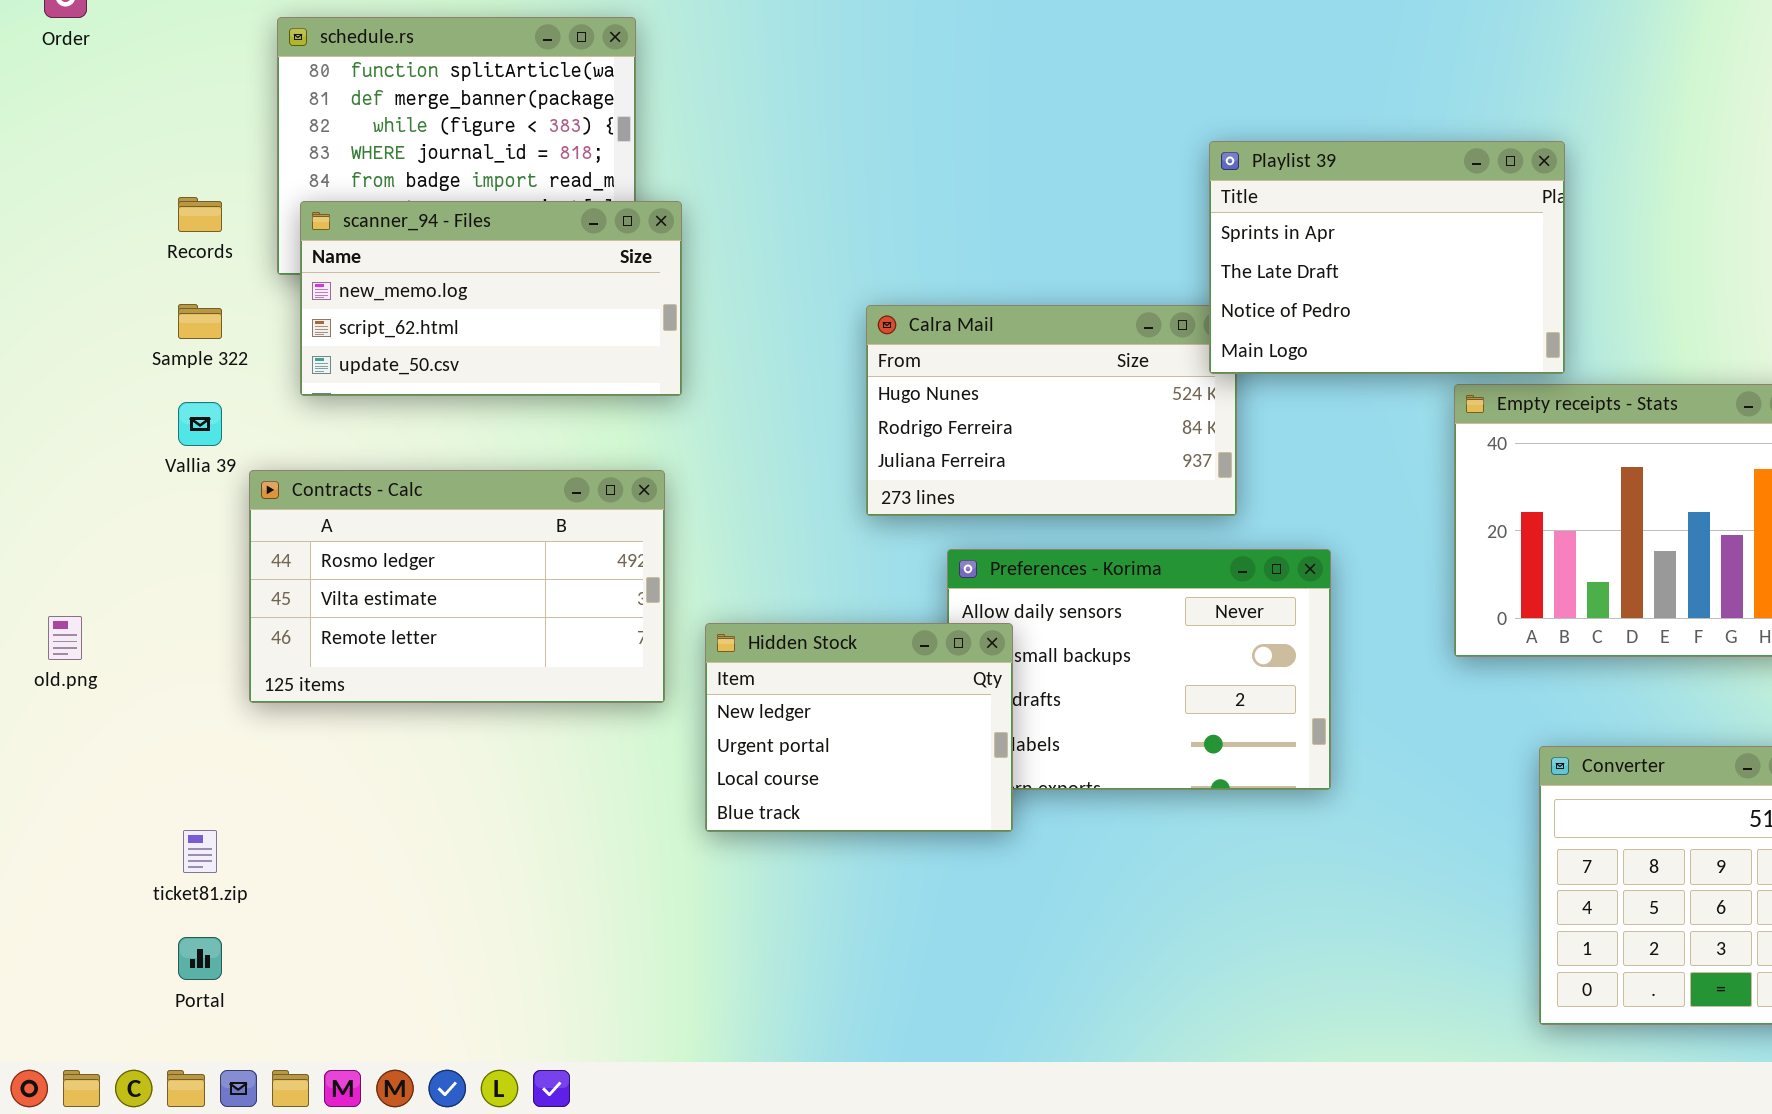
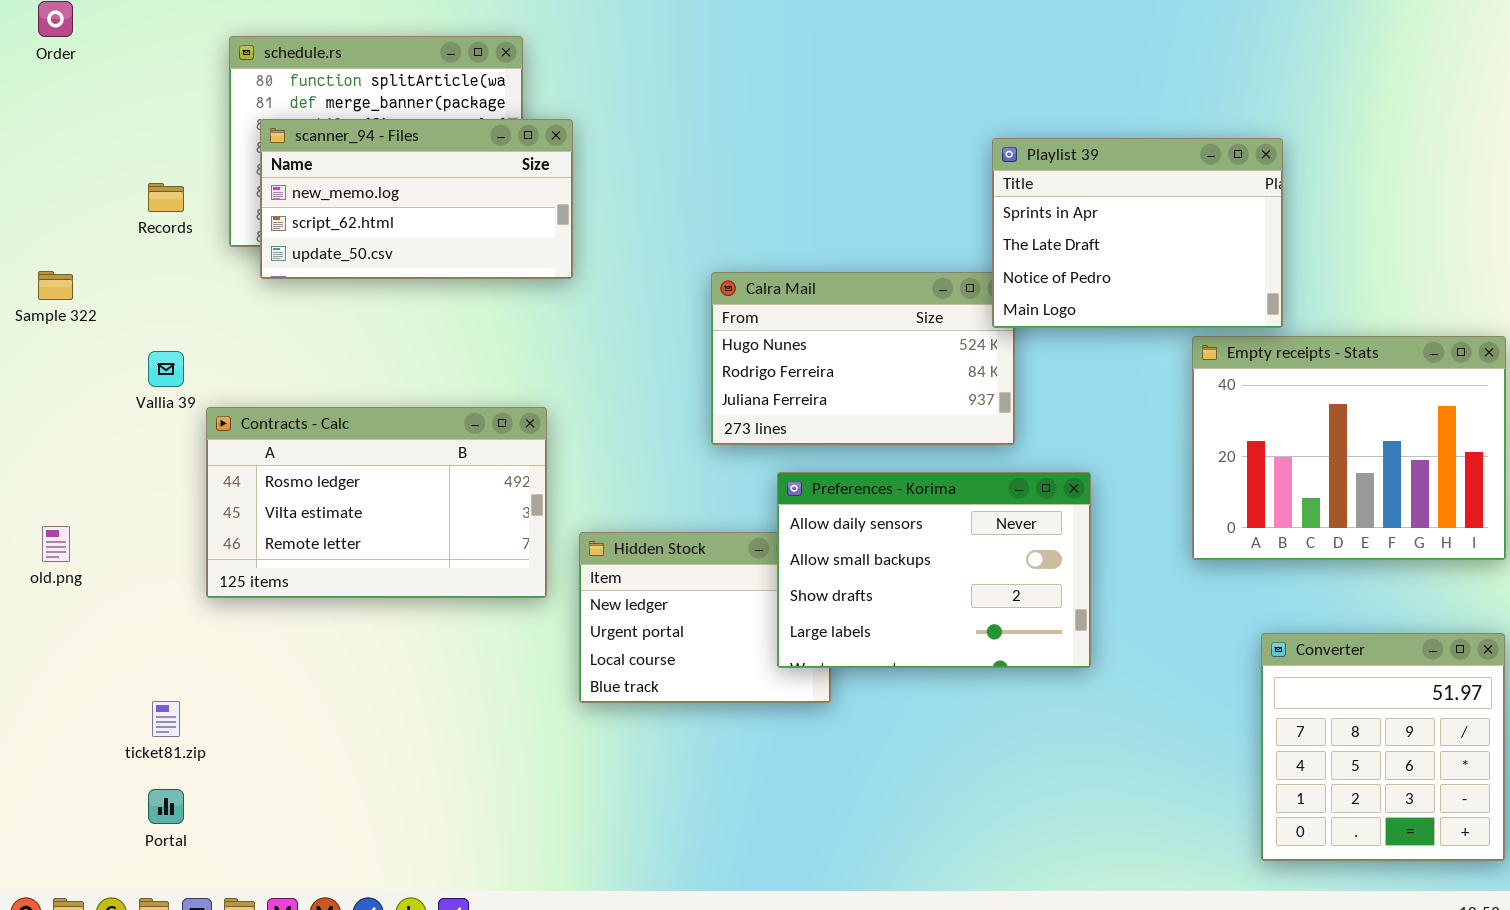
scanner_94 - Files: [300,201,682,396] -> [260,119,573,279], moved
Sample 322: [178,304,222,339] -> [38,271,73,300], moved
Preferences - Korima: [947,549,1331,790] -> [777,472,1091,668], raised

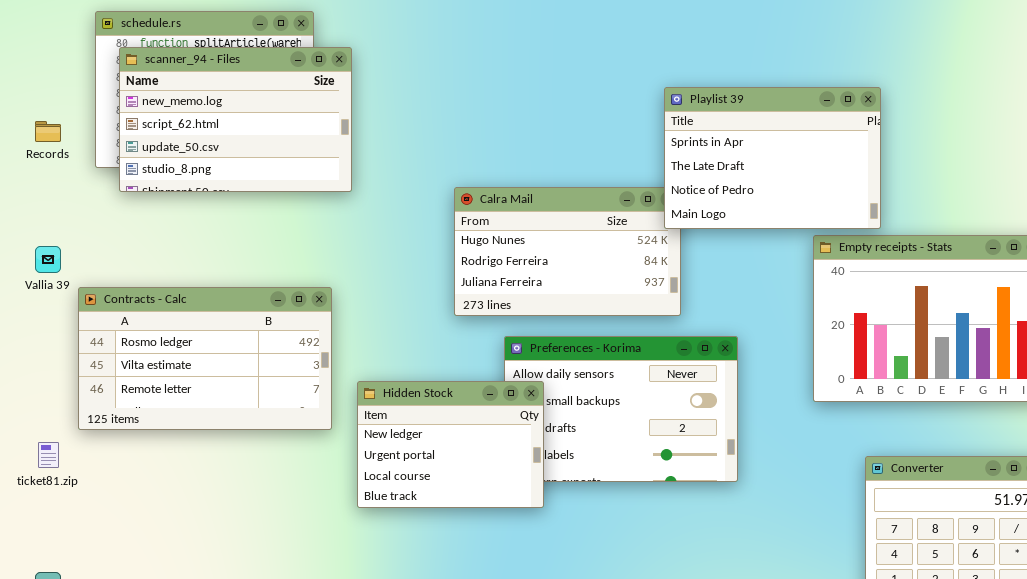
scanner_94 - Files: [260,119,573,279] -> [119,47,352,192], resized
Hidden Stock: [579,532,831,703] -> [357,381,544,508], raised
ticket81.zip: [152,701,180,737] -> [38,442,59,468], moved

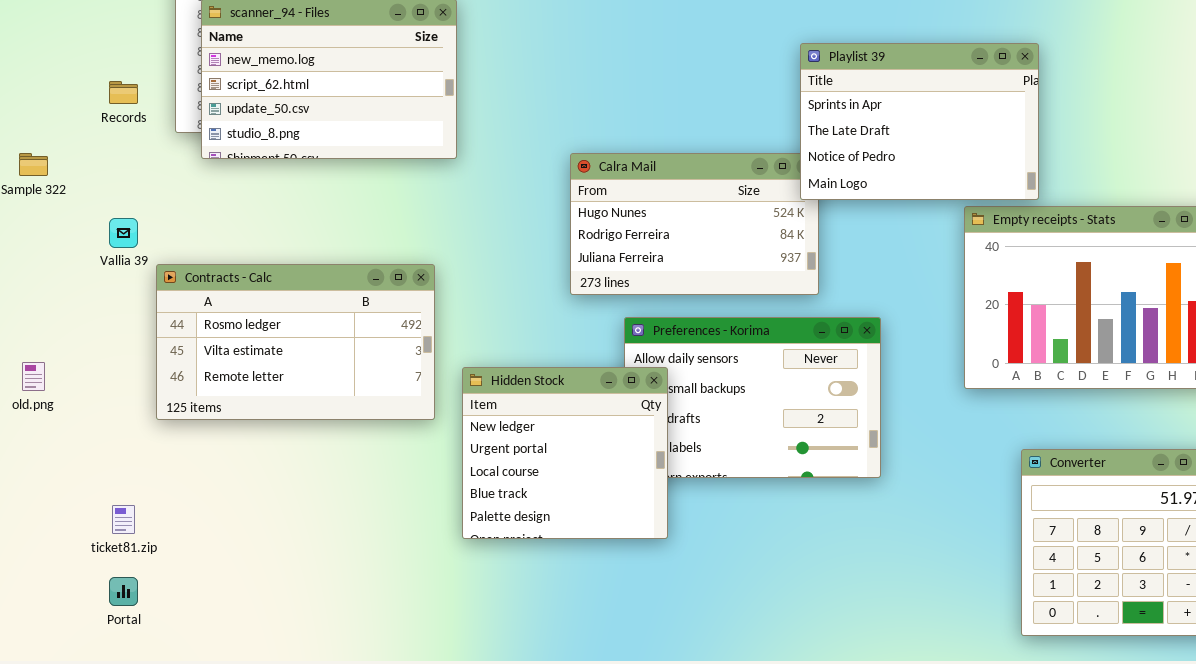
Hidden Stock: [357,381,544,508] -> [462,367,668,539], resized
ticket81.zip: [38,442,59,468] -> [112,505,135,534], moved

